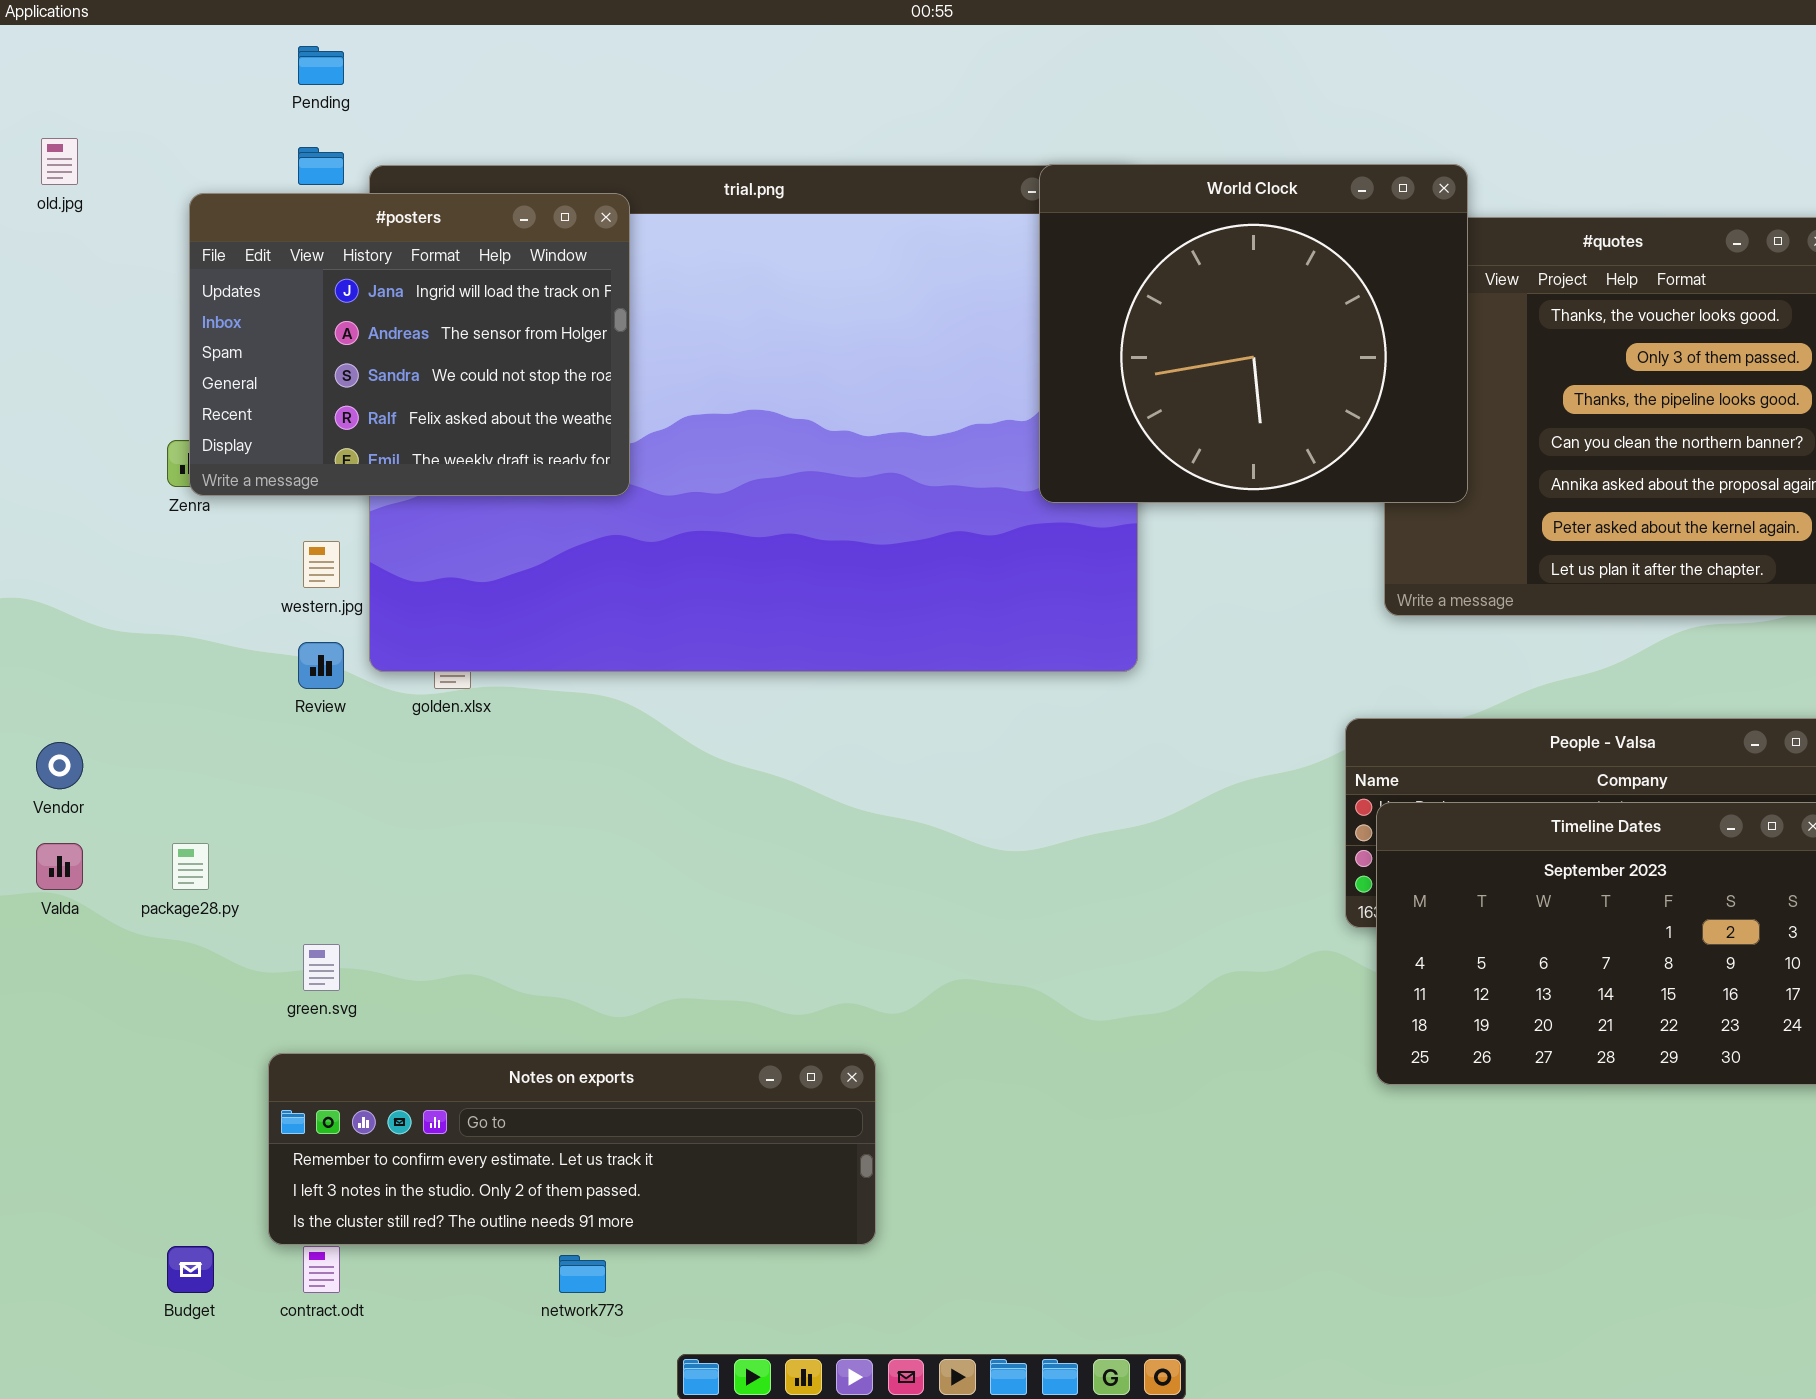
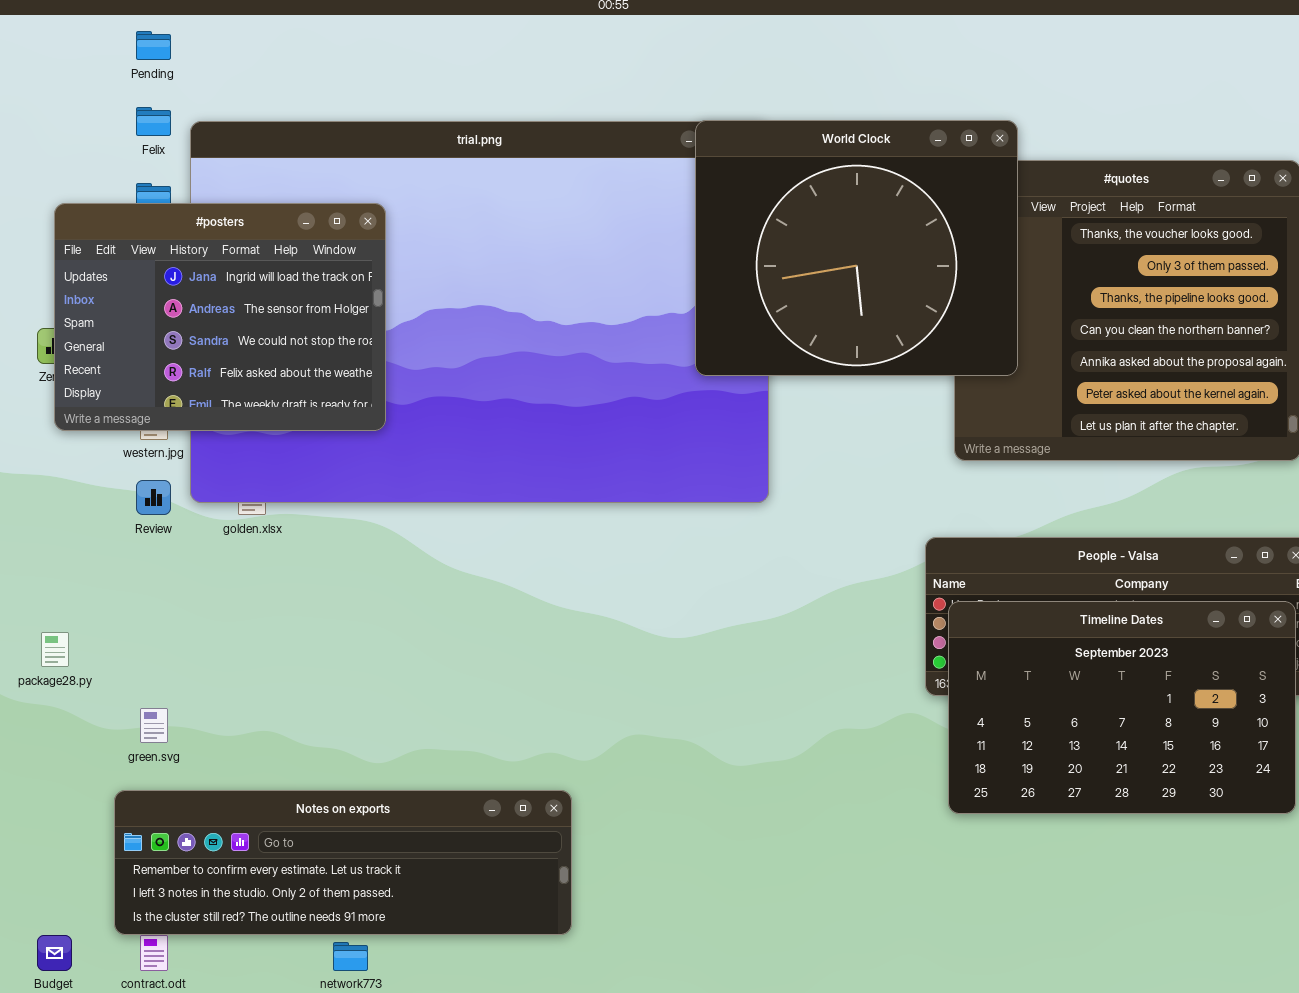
#posters: [189,193,630,496] -> [54,203,386,431], moved

